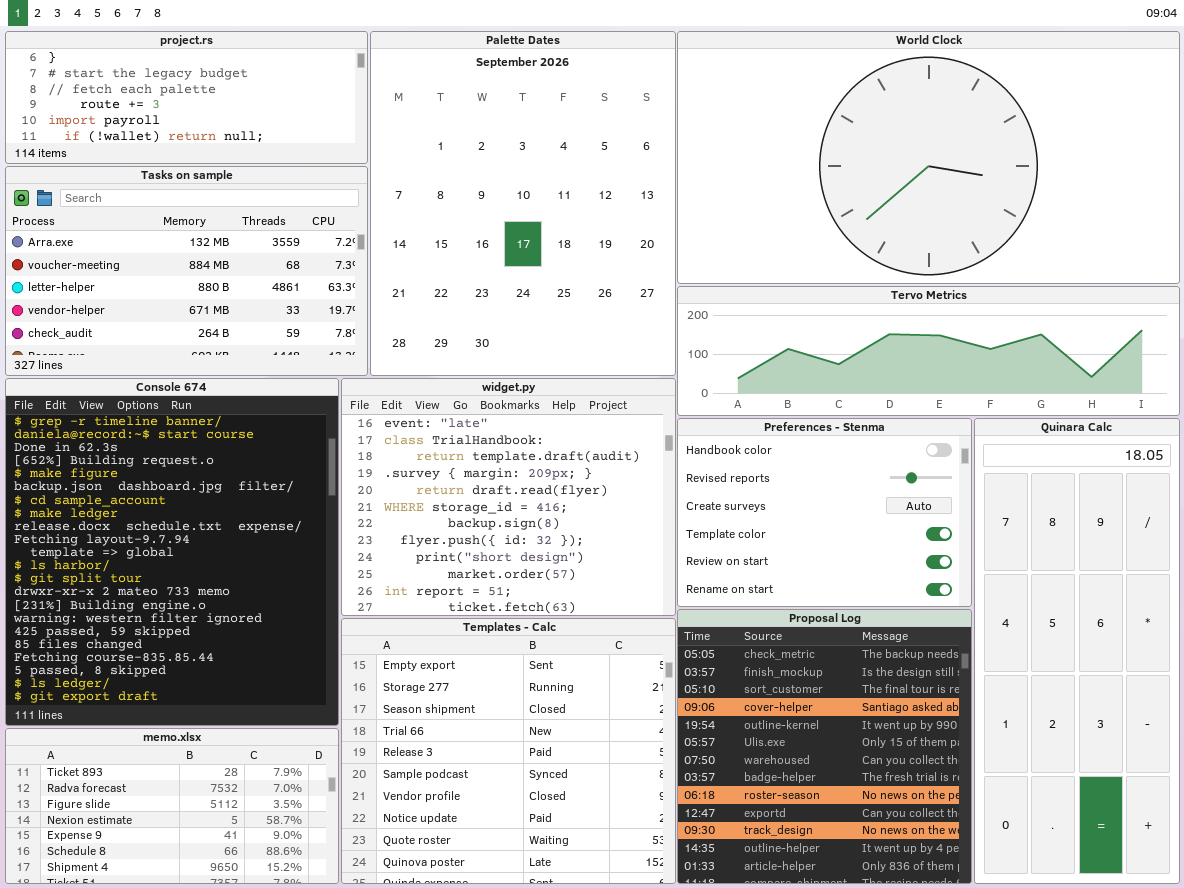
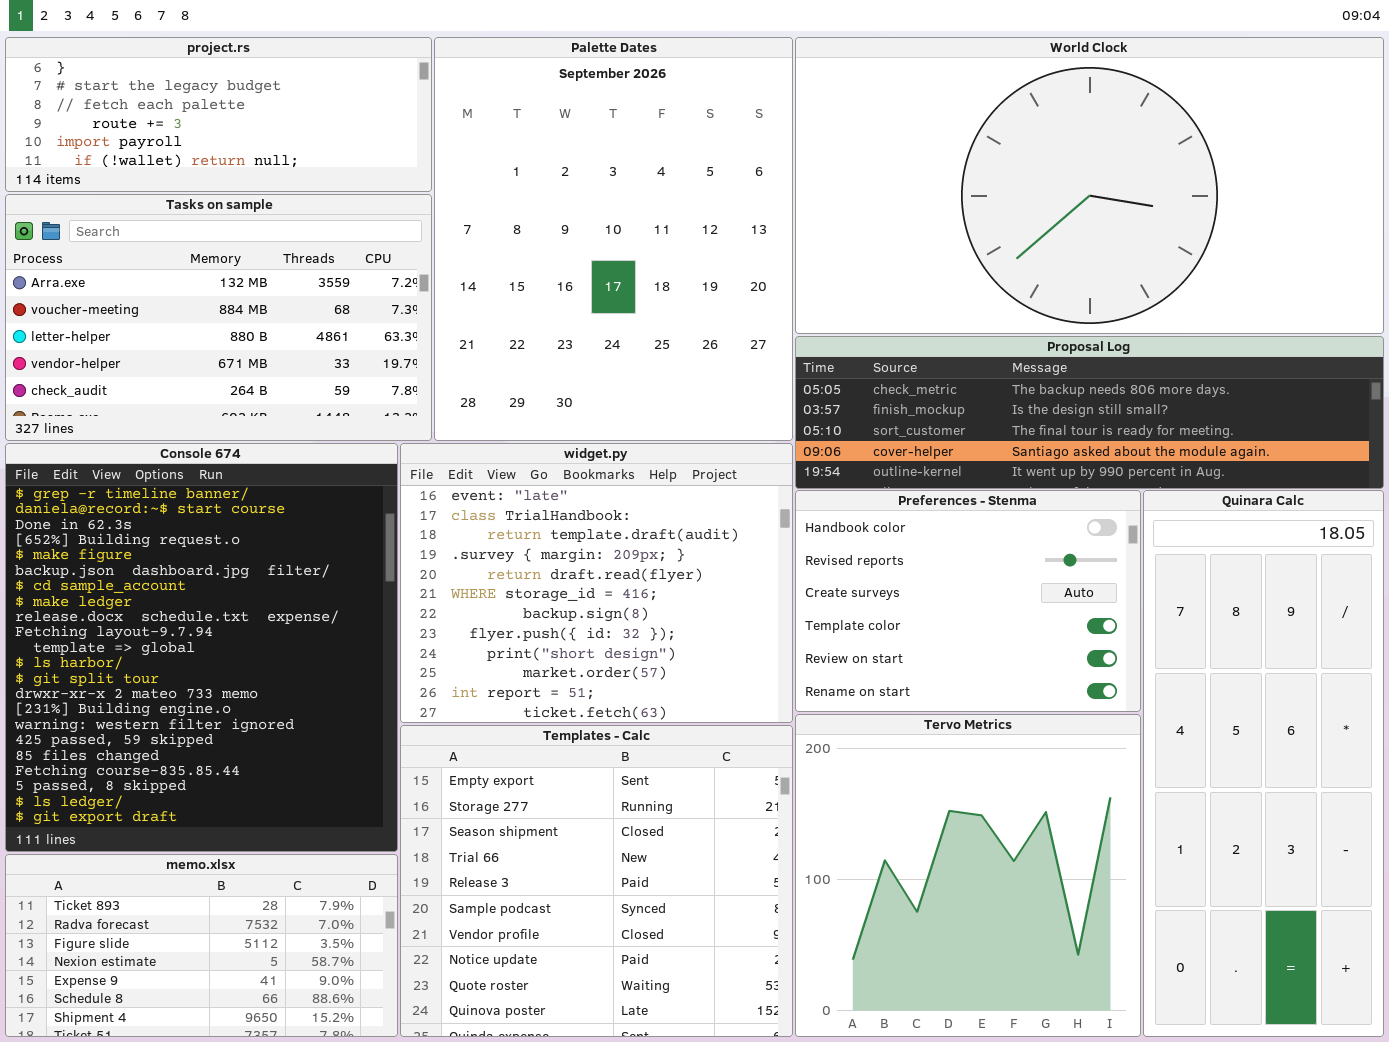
Tervo Metrics: [677,286,1180,416] -> [795,714,1141,1037], moved, resized
Proposal Log: [677,609,972,884] -> [795,336,1384,489], moved, resized

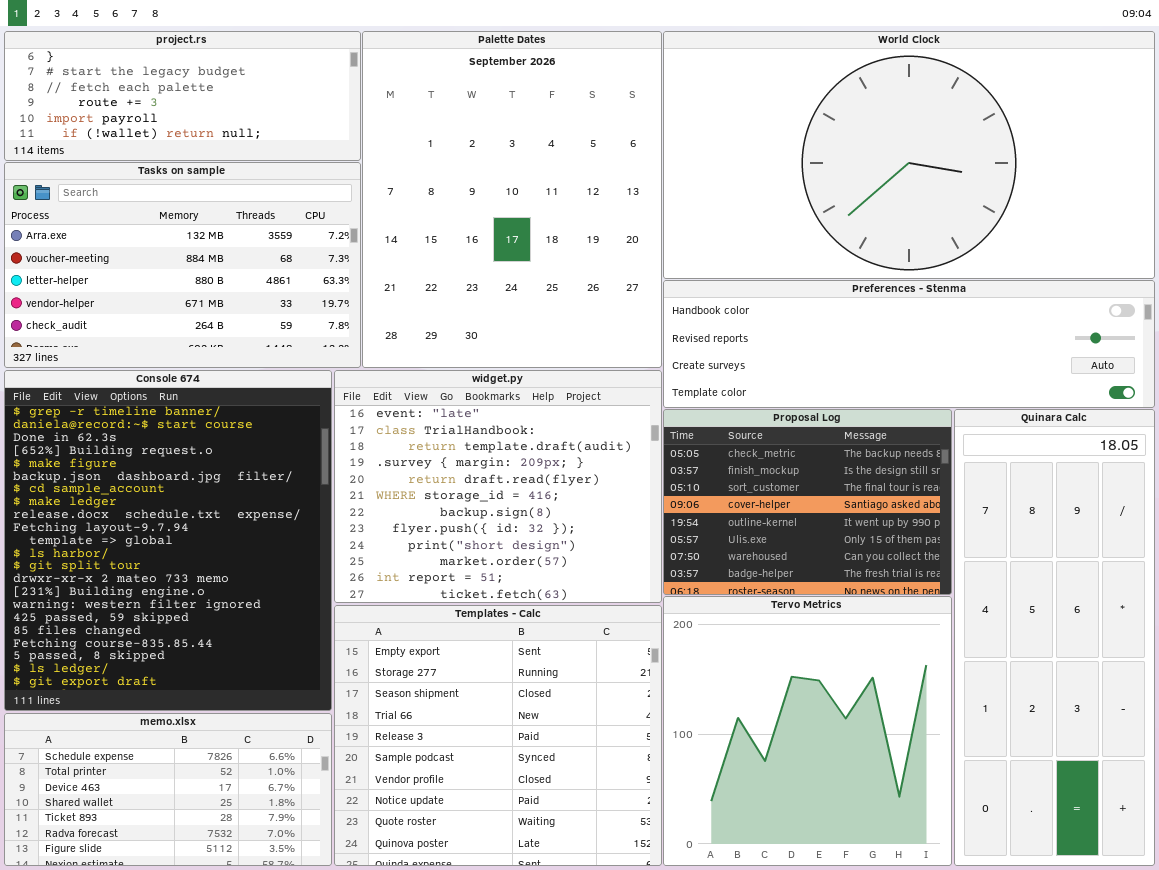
Proposal Log: [795,336,1384,489] -> [663,409,952,595], moved, resized
Preferences - Stenma: [795,490,1141,712] -> [663,280,1155,408], moved, resized
memo.xlsx: [5,854,398,1037] -> [4,713,332,866], scrolled up 4 rows

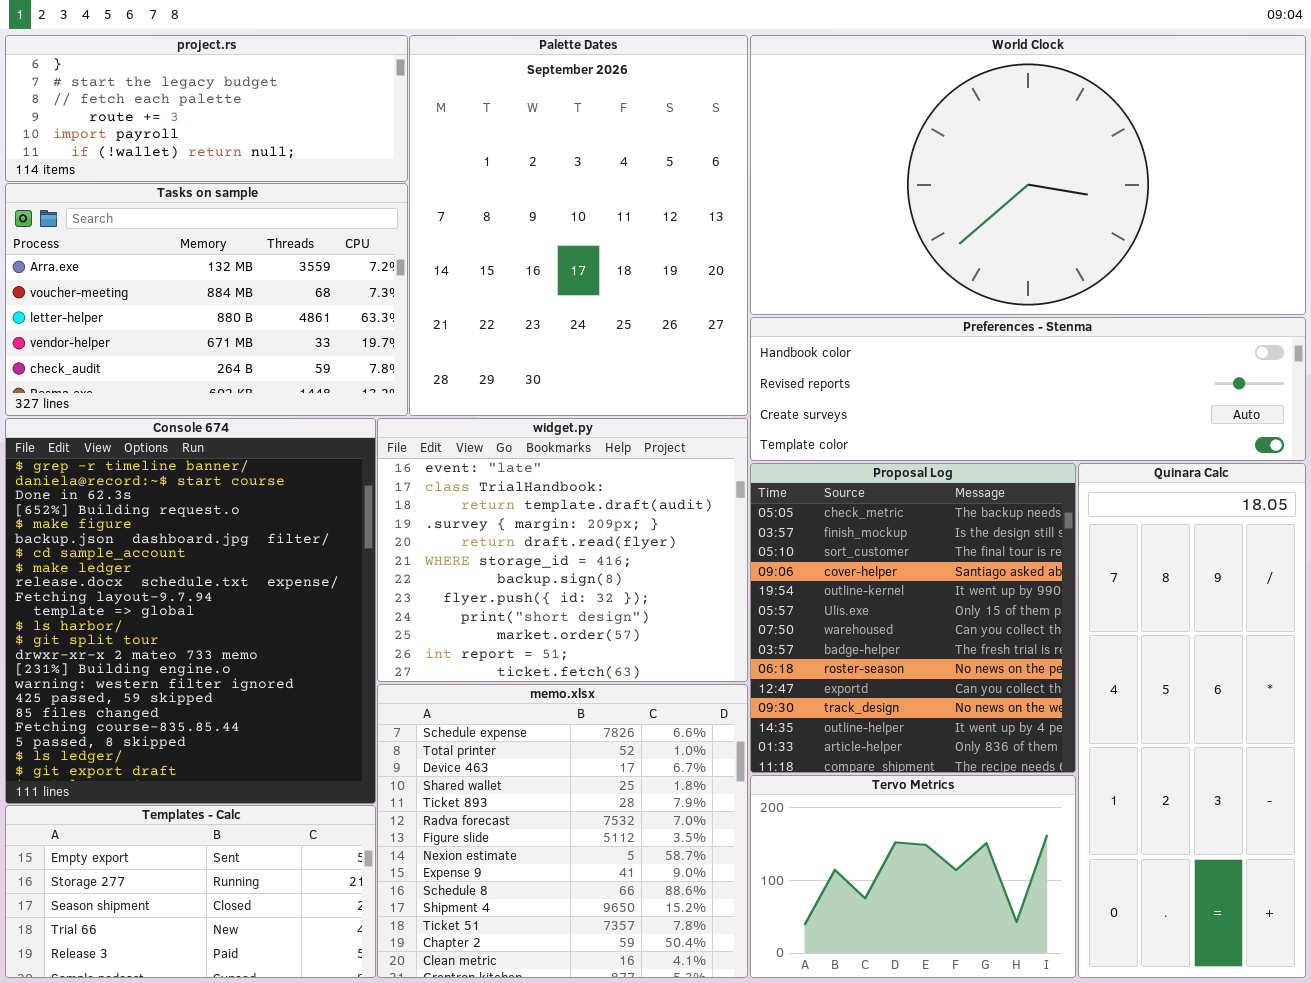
Proposal Log: [663,409,952,595] -> [750,463,1076,773], resized
Tervo Metrics: [663,596,952,866] -> [750,775,1076,978], resized
Templates - Calc: [334,605,662,866] -> [5,805,376,978], moved, resized
memo.xlsx: [4,713,332,866] -> [377,684,748,978], moved, resized

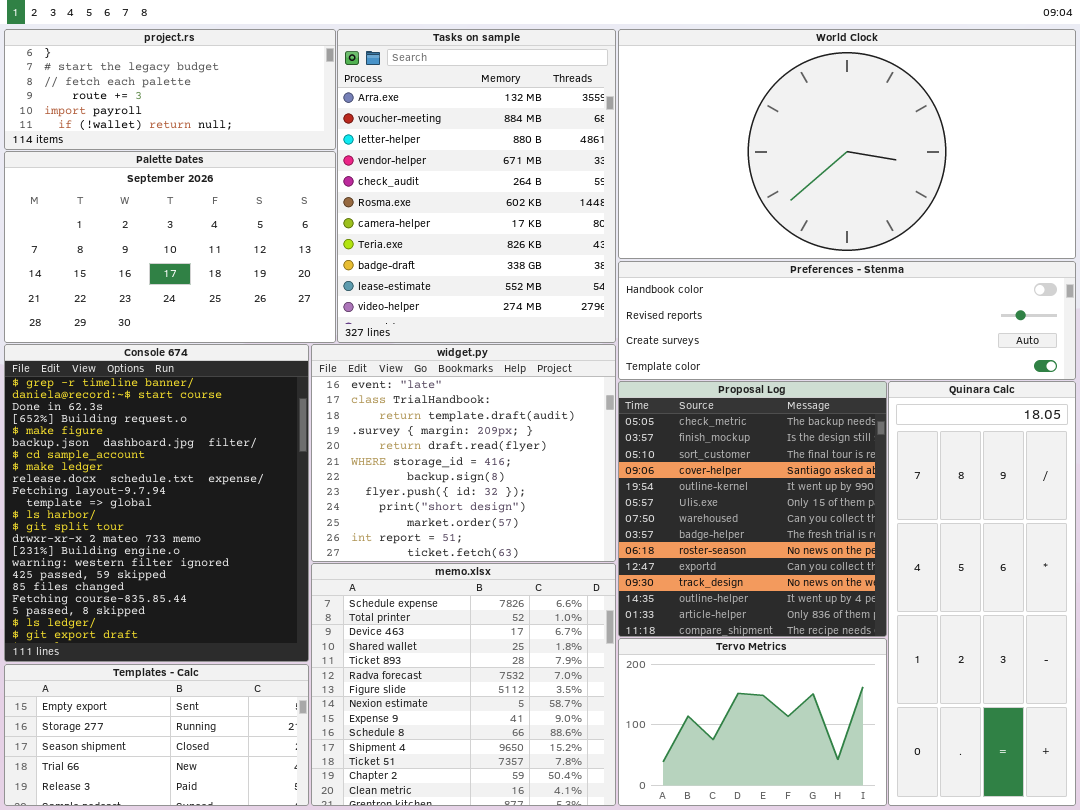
Palette Dates: [409,35,748,416] -> [4,151,336,343], moved, resized
Tasks on sample: [5,183,408,416] -> [337,29,616,343], moved, resized

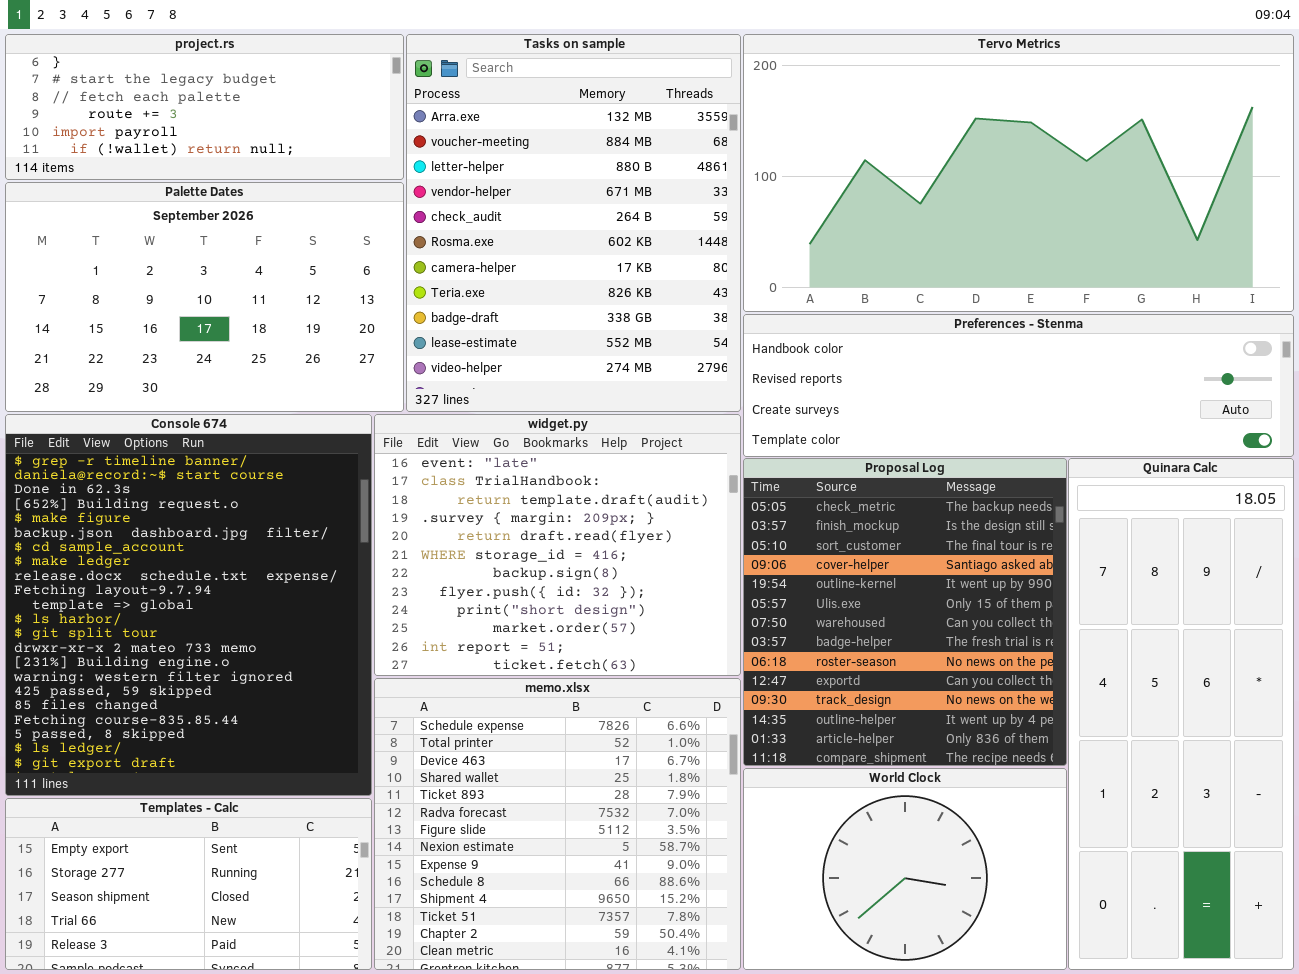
World Clock: [618,29,1076,259] -> [743,768,1067,970], moved, resized
Tervo Metrics: [618,638,887,806] -> [743,34,1294,312], moved, resized

